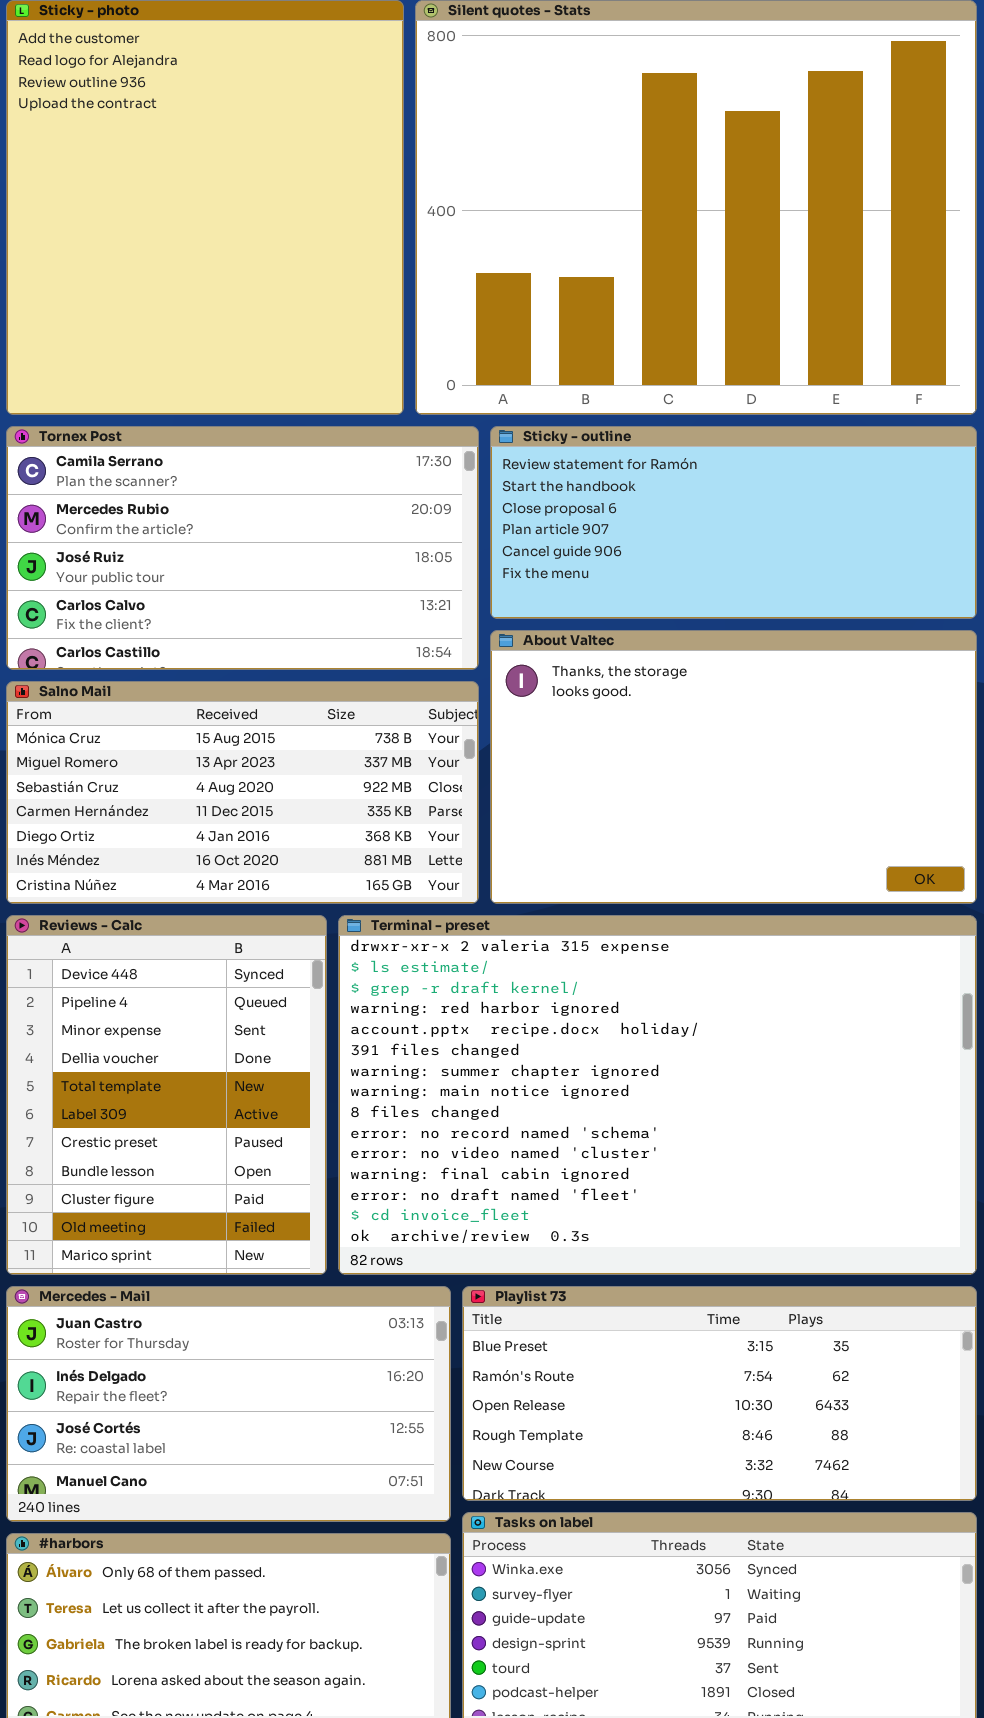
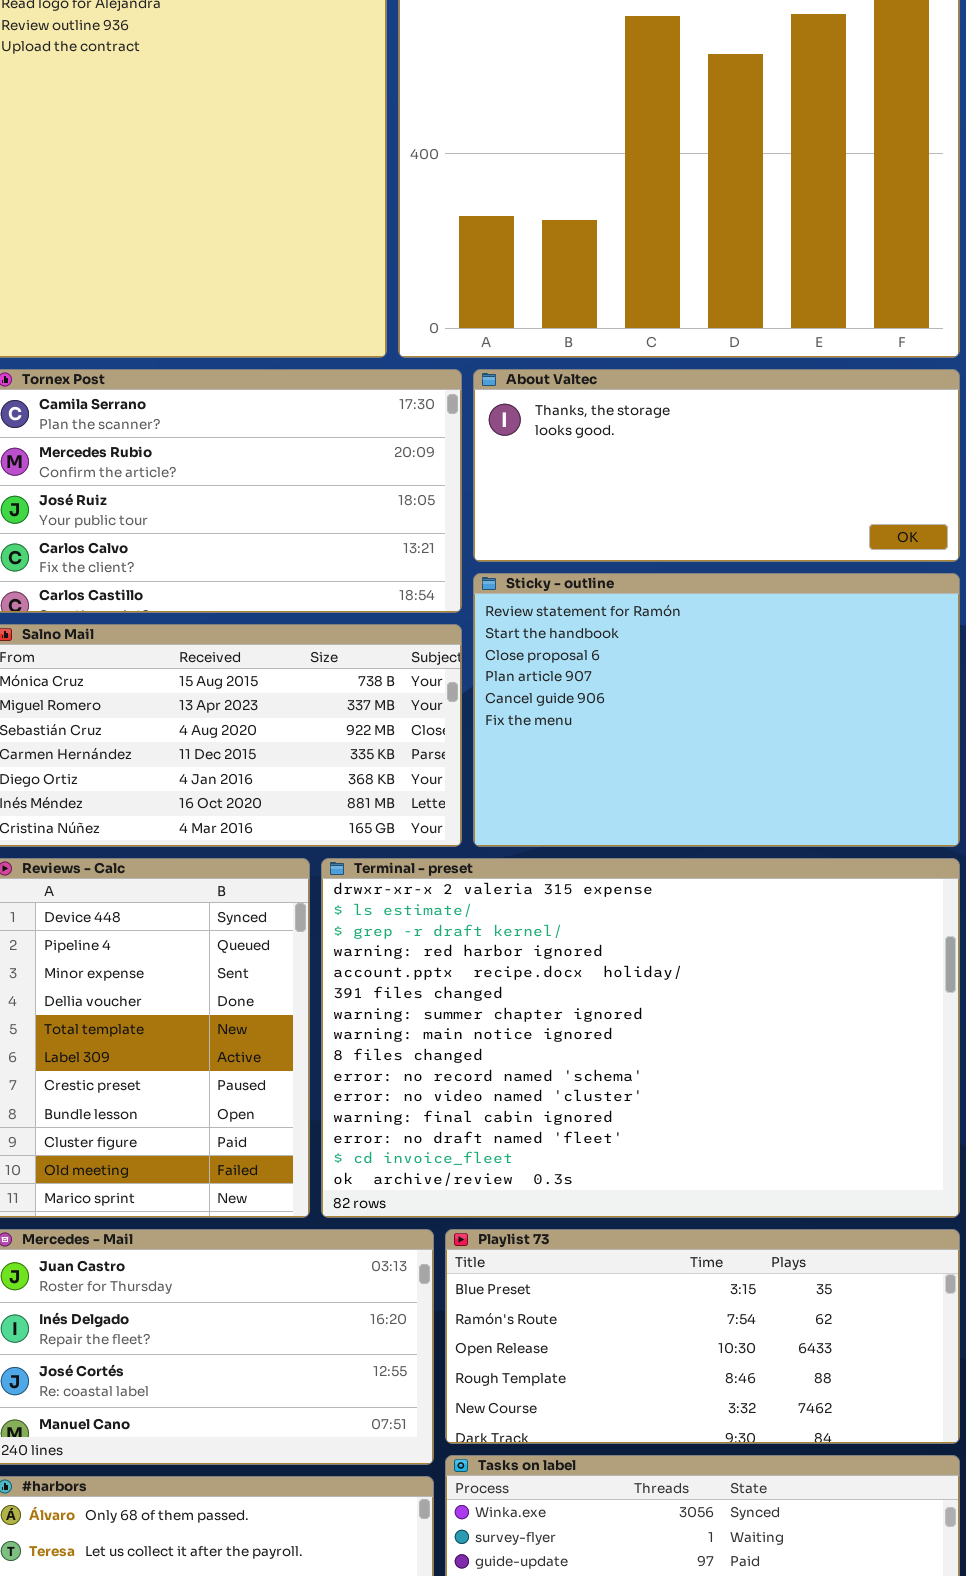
Sticky - outline: [490,426,977,619] -> [473,573,960,847], moved, resized
About Valtec: [490,630,977,904] -> [473,369,960,562], moved, resized

